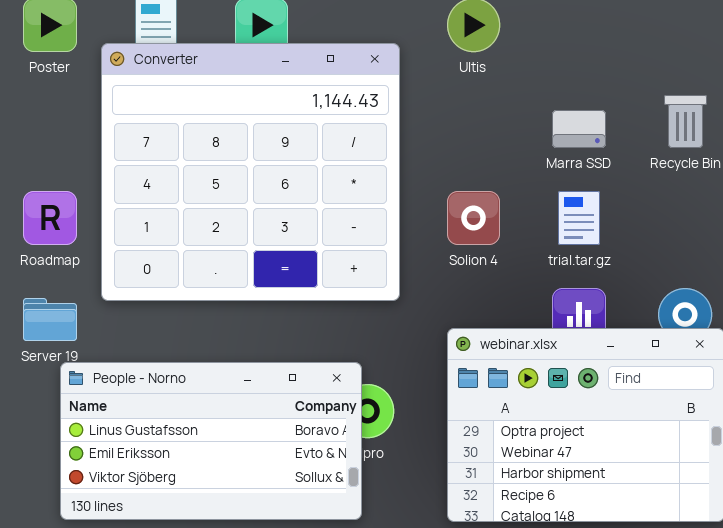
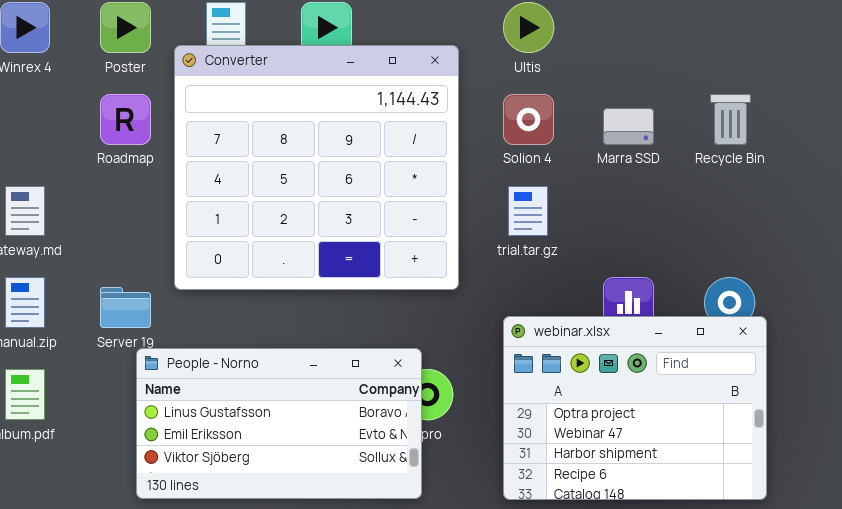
Roadmap: [23,191,77,245] -> [100,94,151,145], moved
Solion 4: [447,191,500,245] -> [503,94,554,145], moved
trial.tar.gz: [558,191,600,245] -> [508,186,548,236], moved

